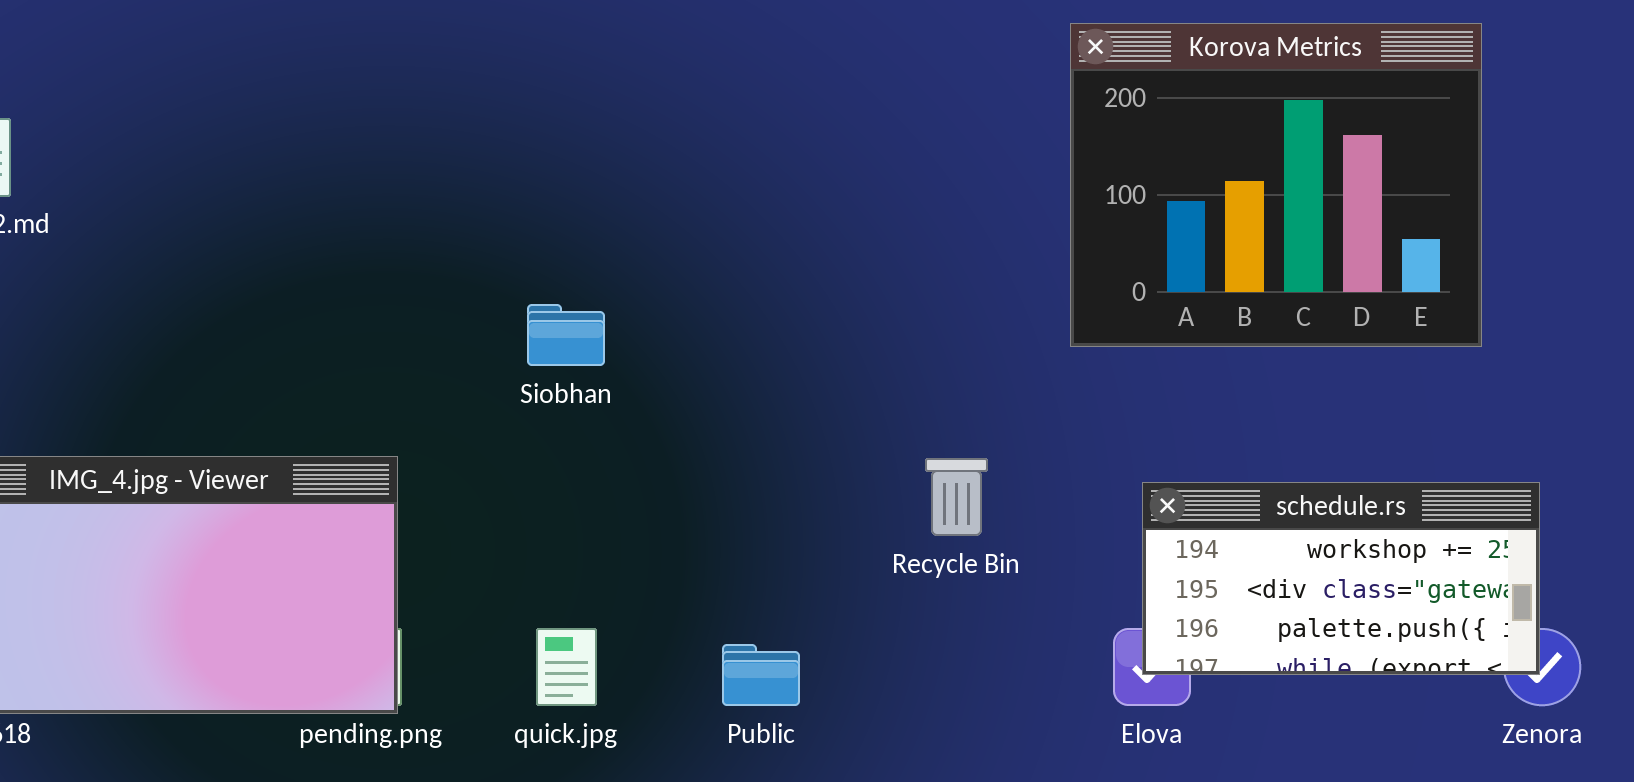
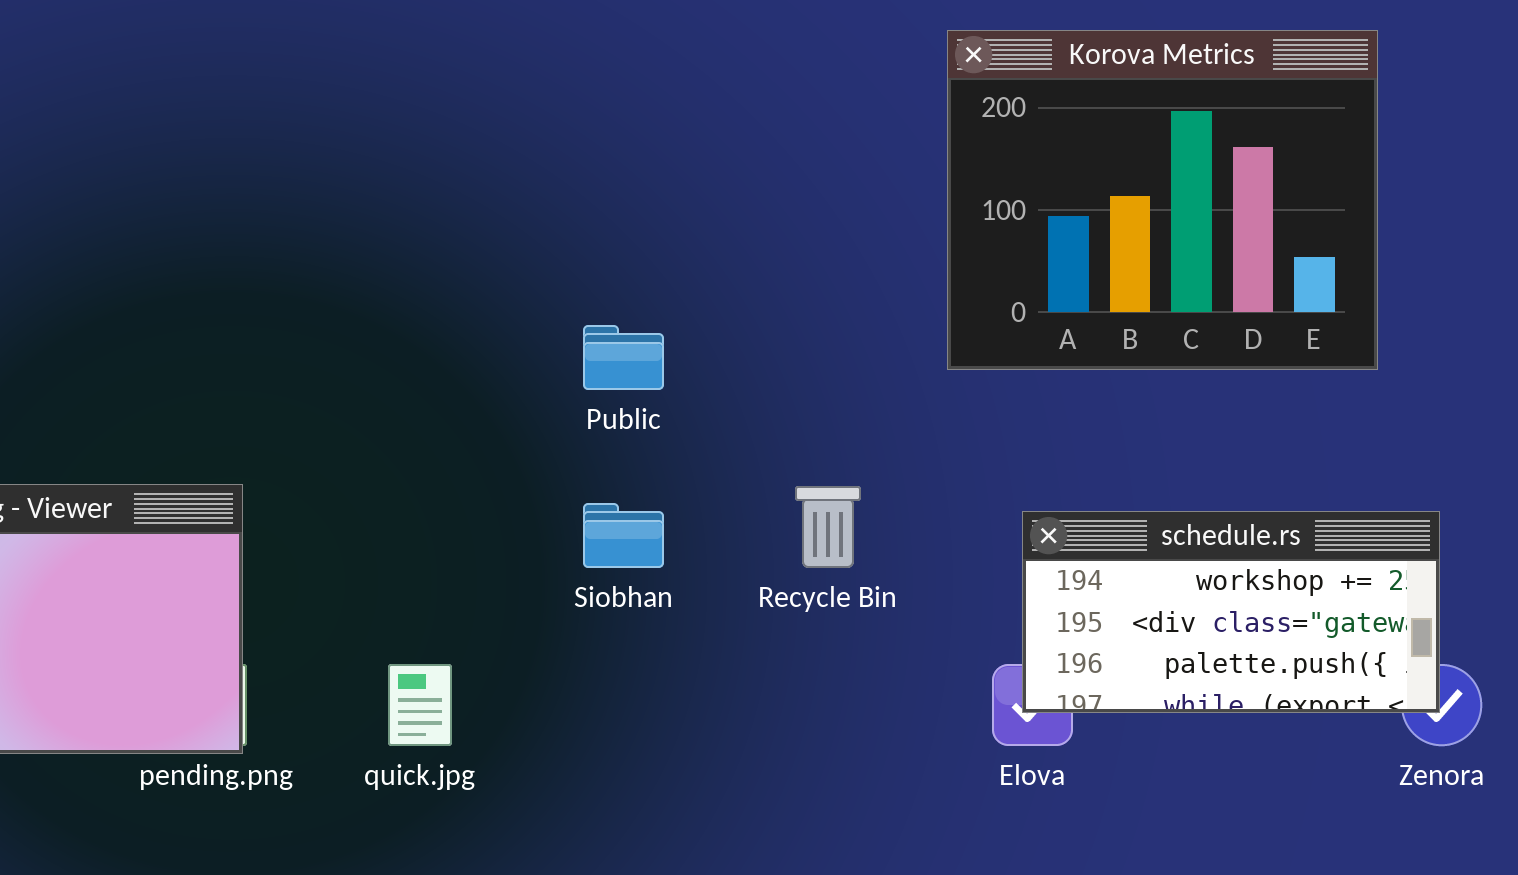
Siobhan: [527,304,605,366] -> [583,503,664,568], moved
Public: [722,644,800,706] -> [583,325,664,390], moved

